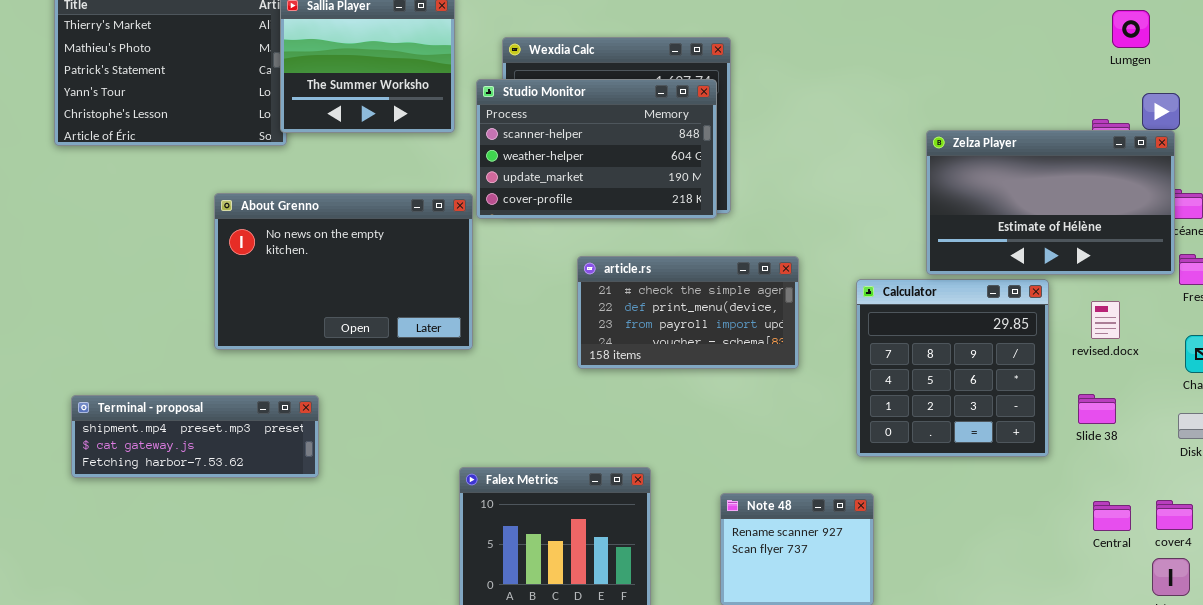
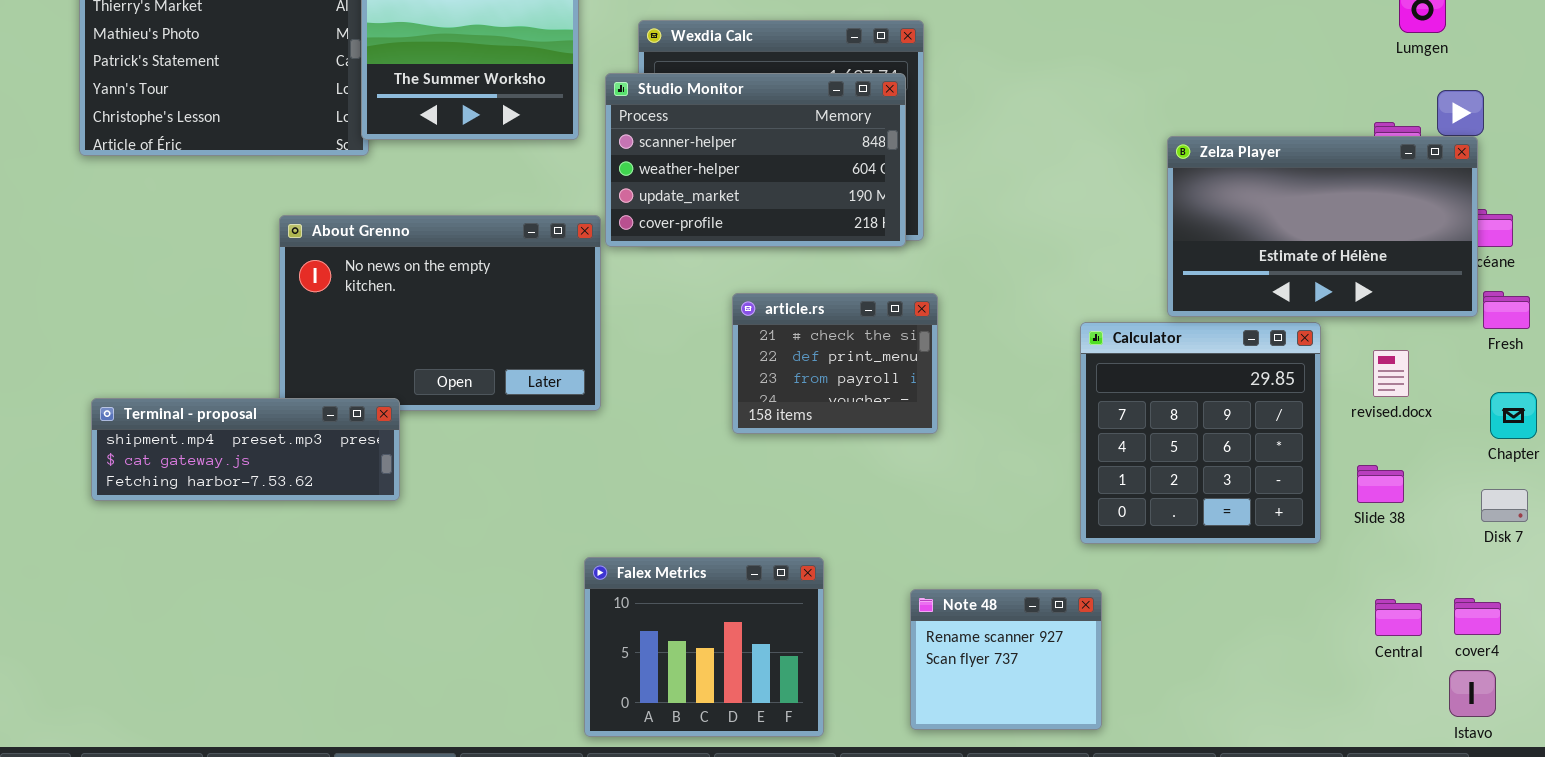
article.rs: [577,256,799,369] -> [732,293,938,434], resized
Terminal - proposal: [71,395,319,478] -> [91,398,400,501], moved

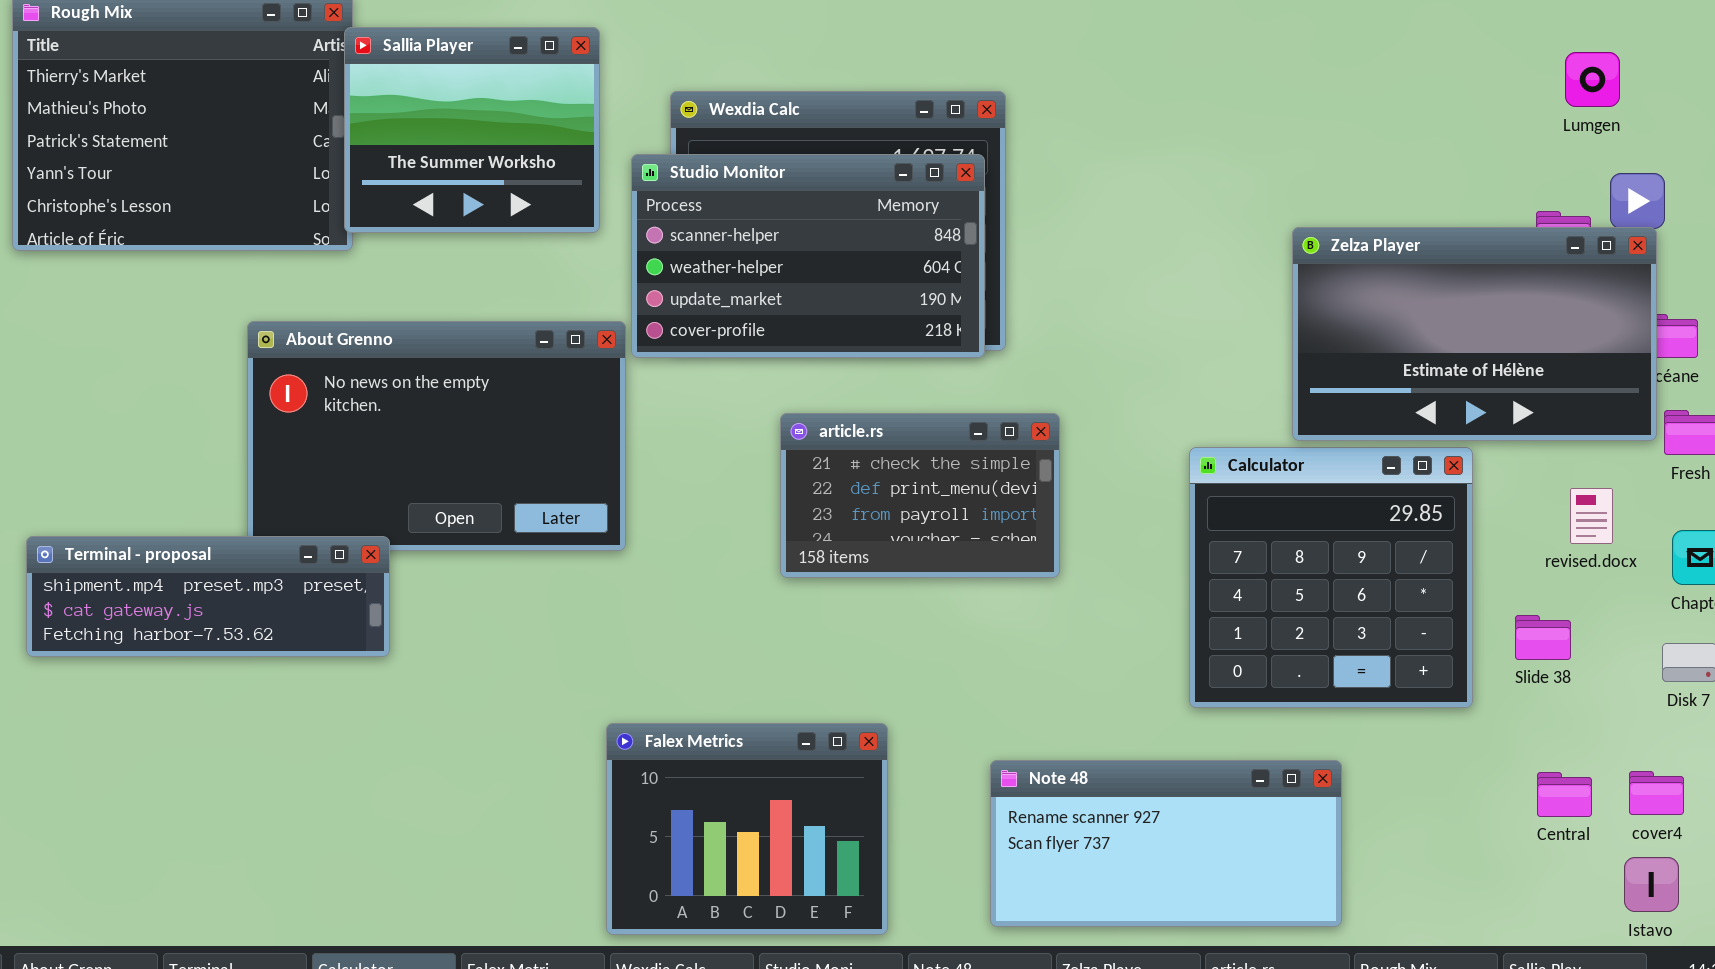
article.rs: [732,293,938,434] -> [780,413,1060,578], resized
revised.docx: [1373,350,1409,397] -> [1570,488,1613,544], moved
Note 48: [910,589,1102,730] -> [990,760,1342,927], resized

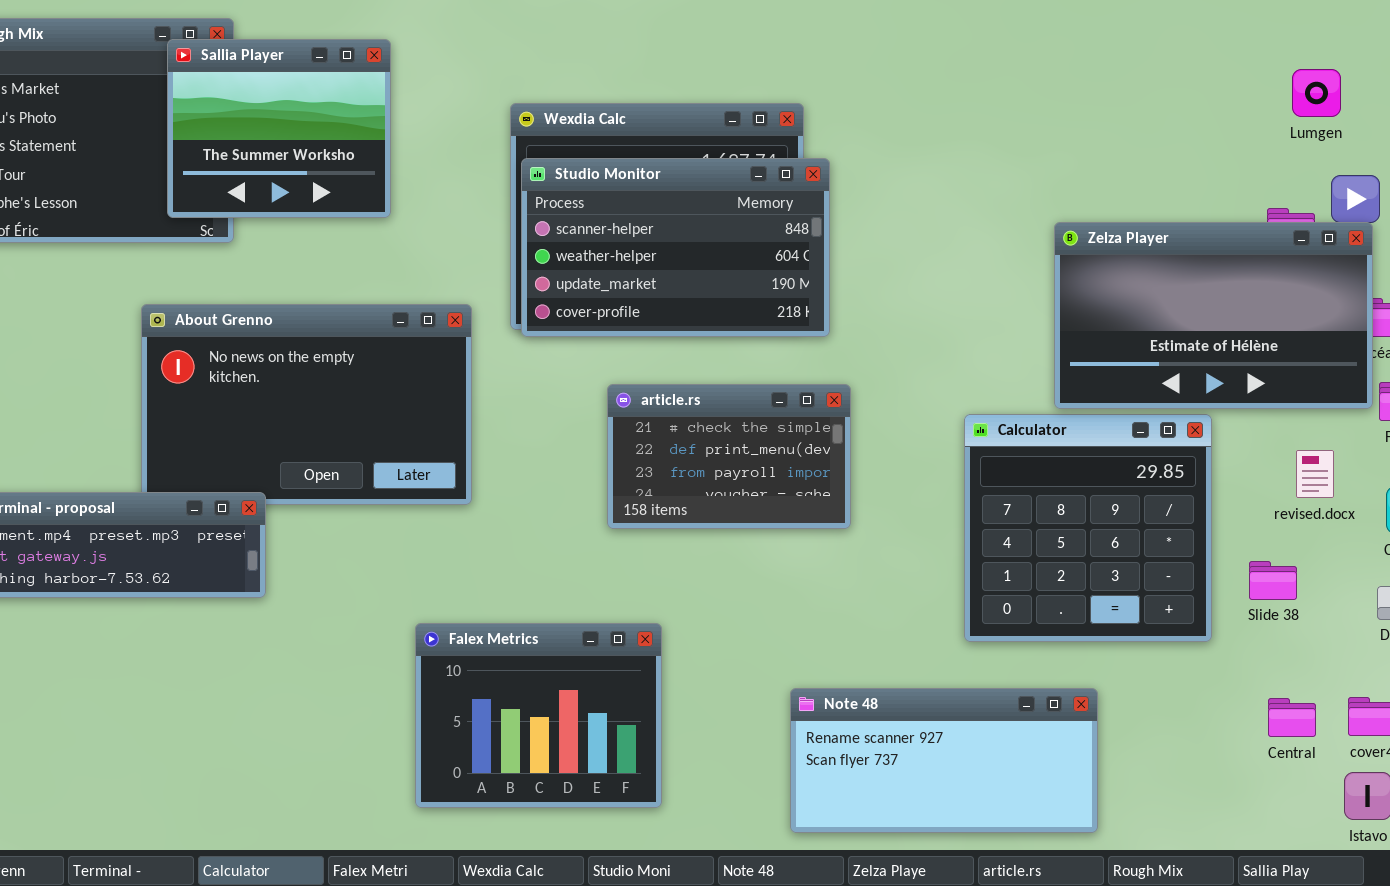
Sallia Player: [344,27,600,233] -> [167,39,391,218], moved
Studio Monitor: [631,154,985,358] -> [521,158,830,337], moved
Falex Metrics: [606,723,888,935] -> [415,623,662,808], moved

